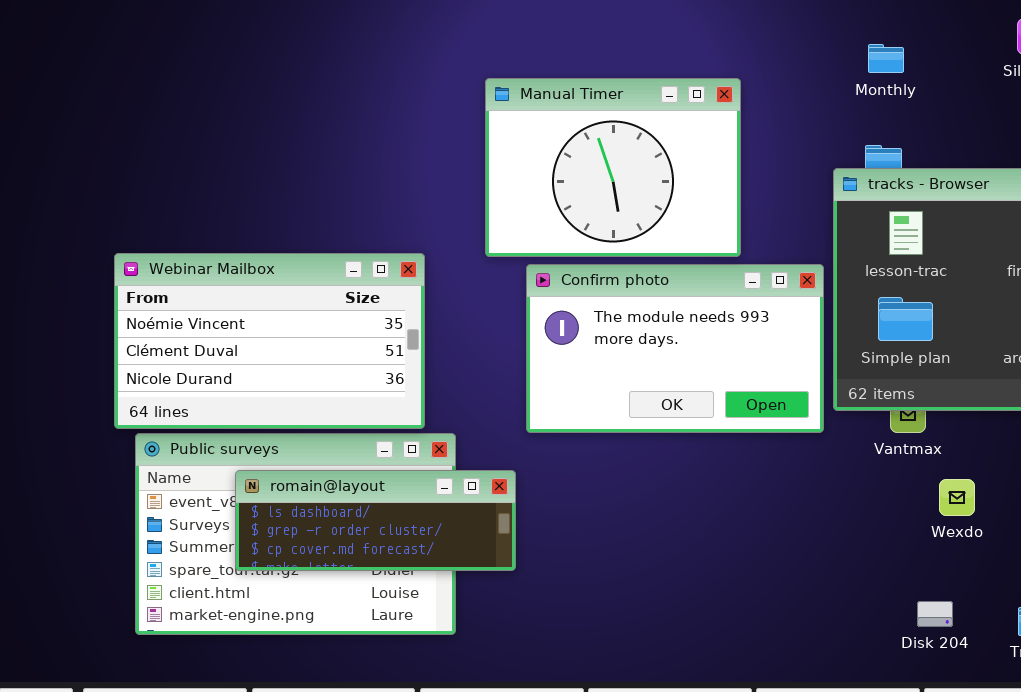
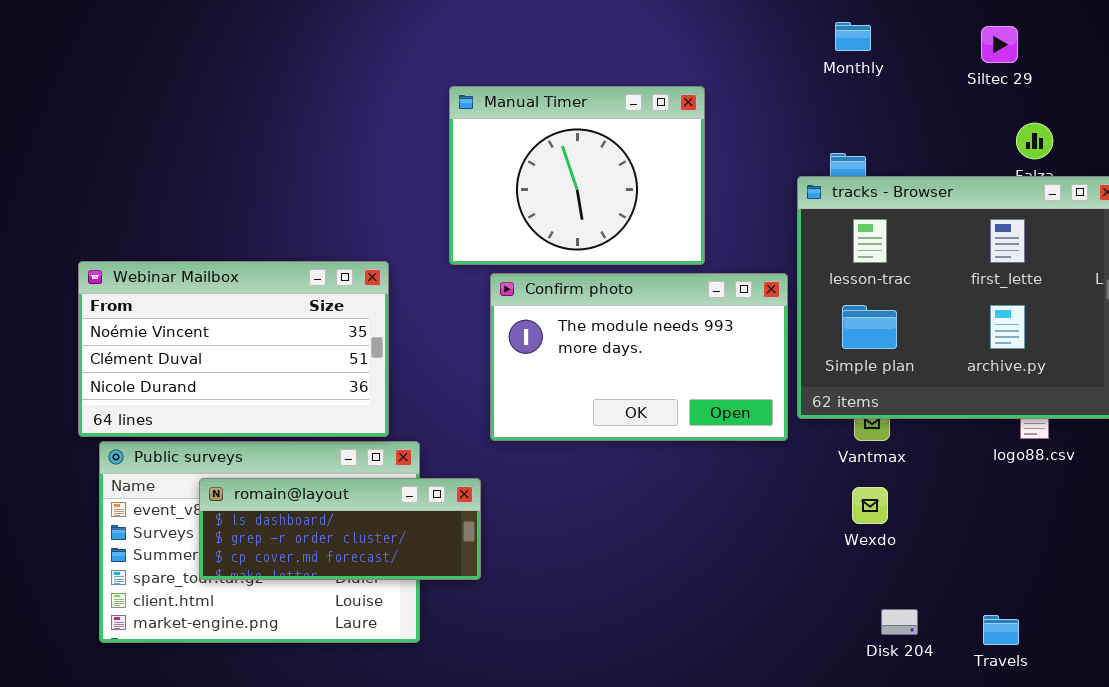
Monthly: [868,44,904,73] -> [835,22,871,51], moved
Wexdo: [939,479,975,516] -> [852,487,888,524], moved

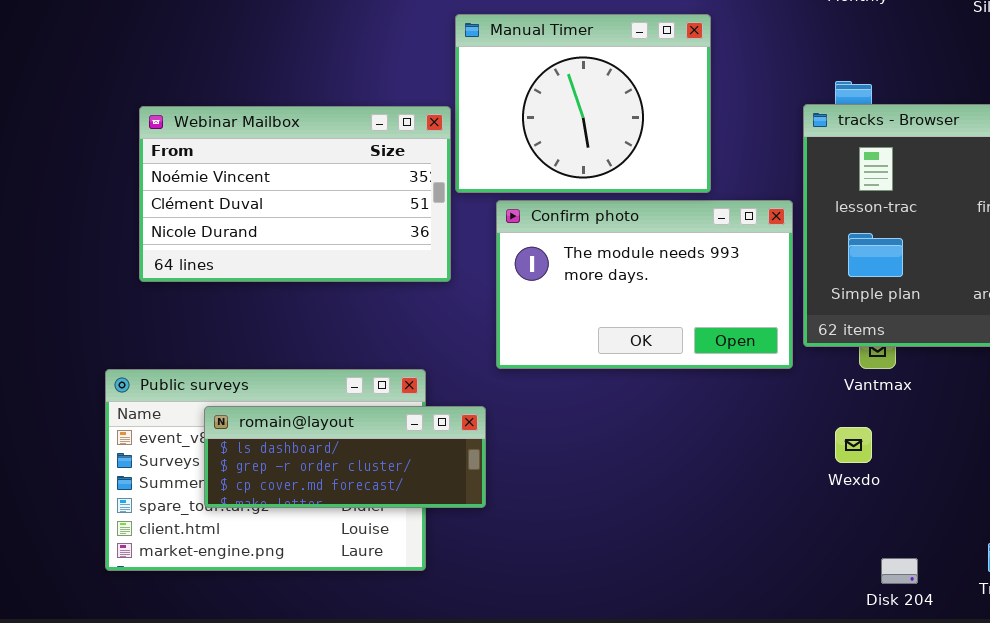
Webinar Mailbox: [78,261,389,437] -> [139,106,451,282], moved
Wexdo: [852,487,888,524] -> [835,427,872,463], moved
Disk 204: [881,609,918,635] -> [881,558,918,584], moved

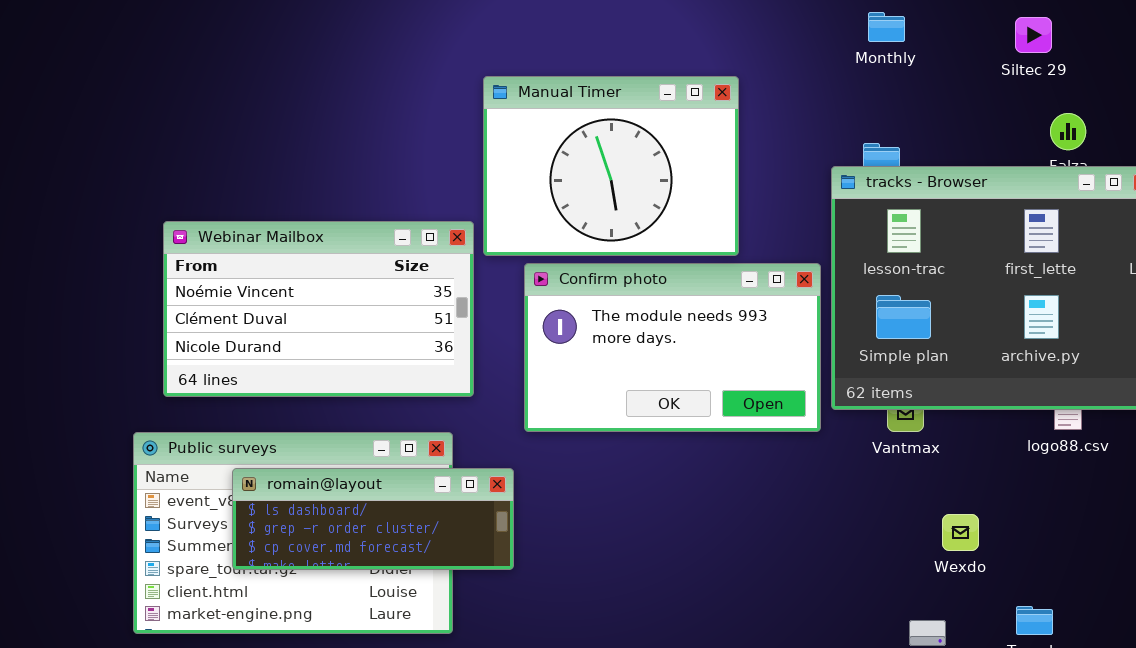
Webinar Mailbox: [139,106,451,282] -> [163,221,474,397], moved
Wexdo: [835,427,872,463] -> [942,514,979,551], moved

